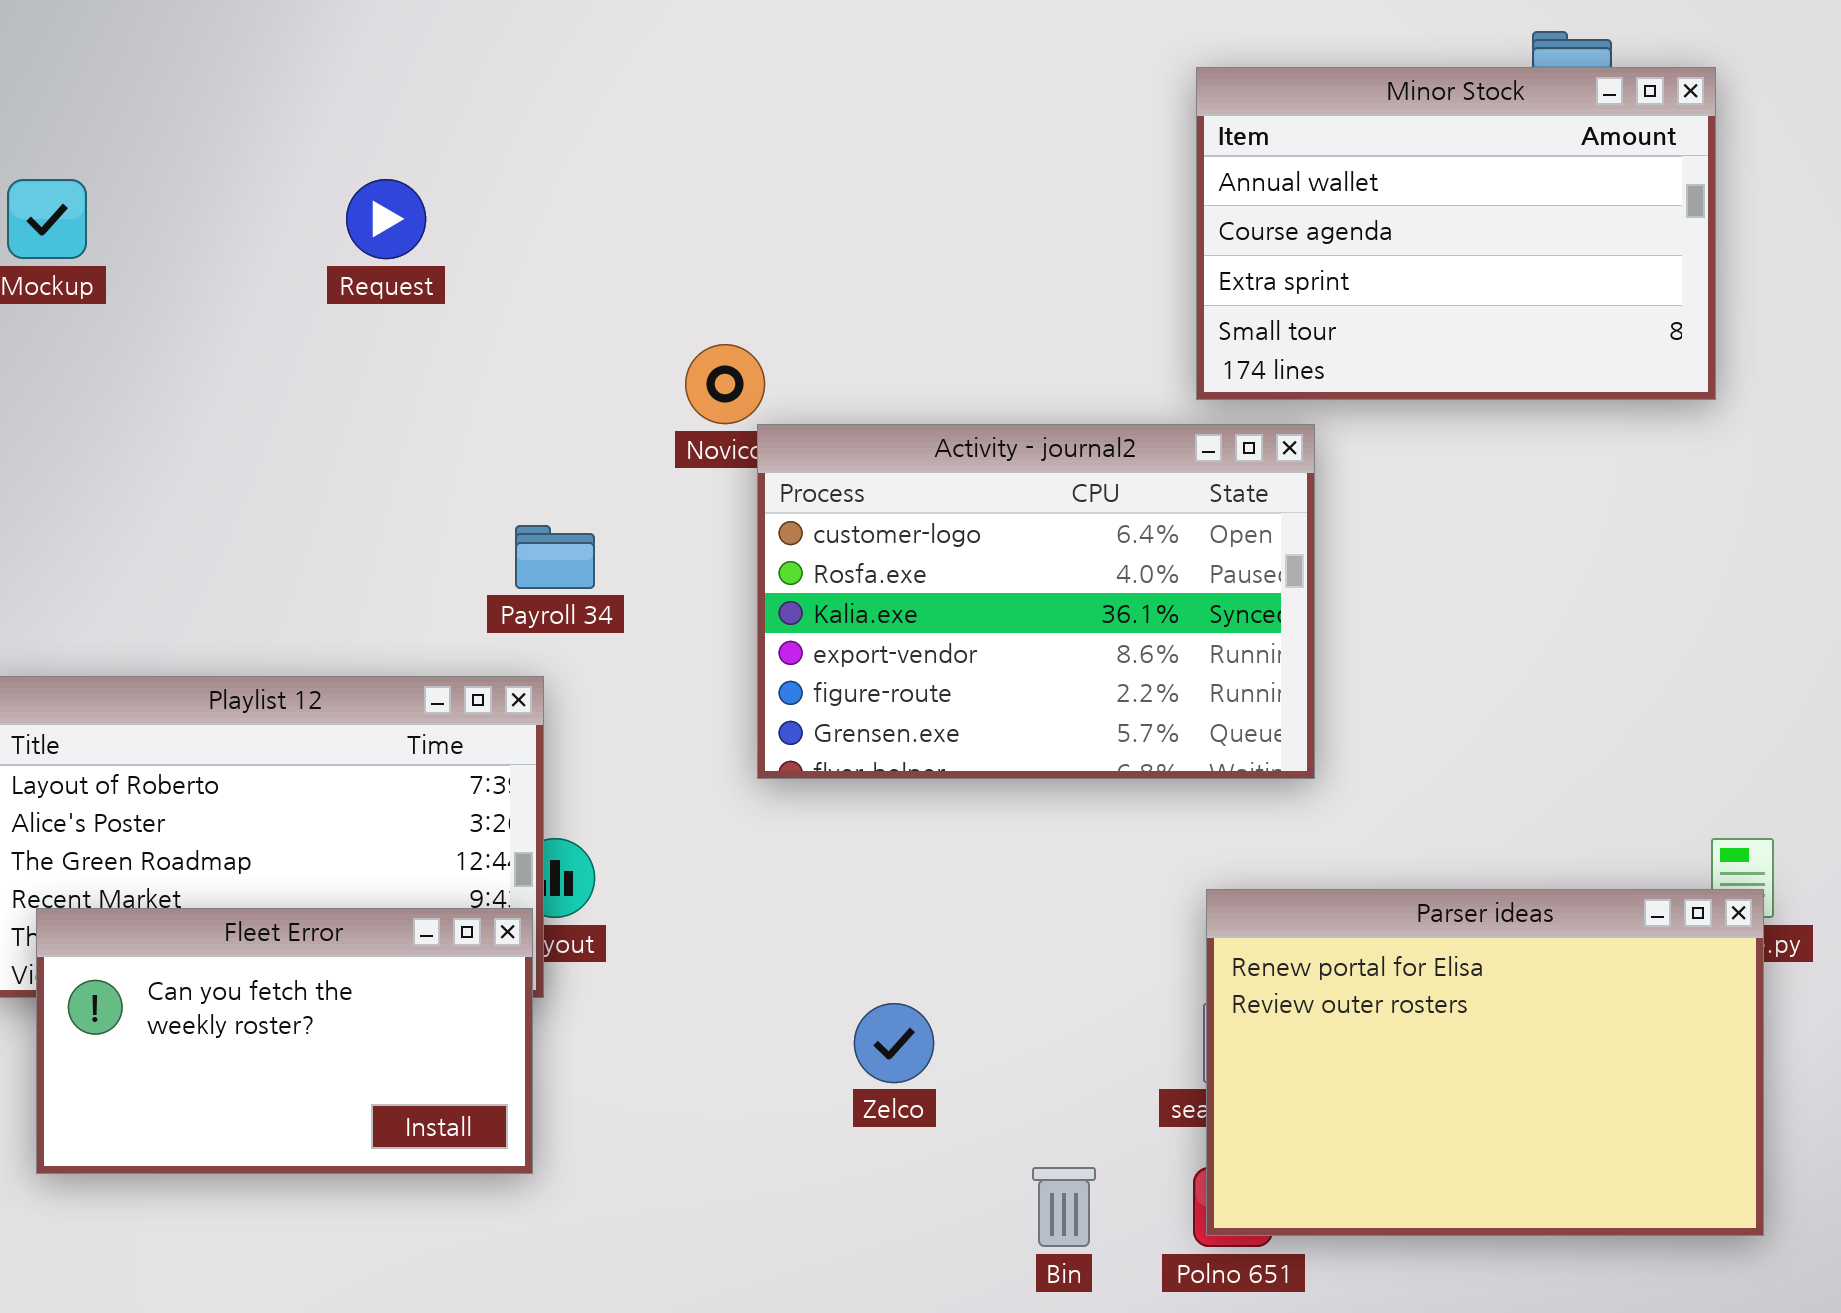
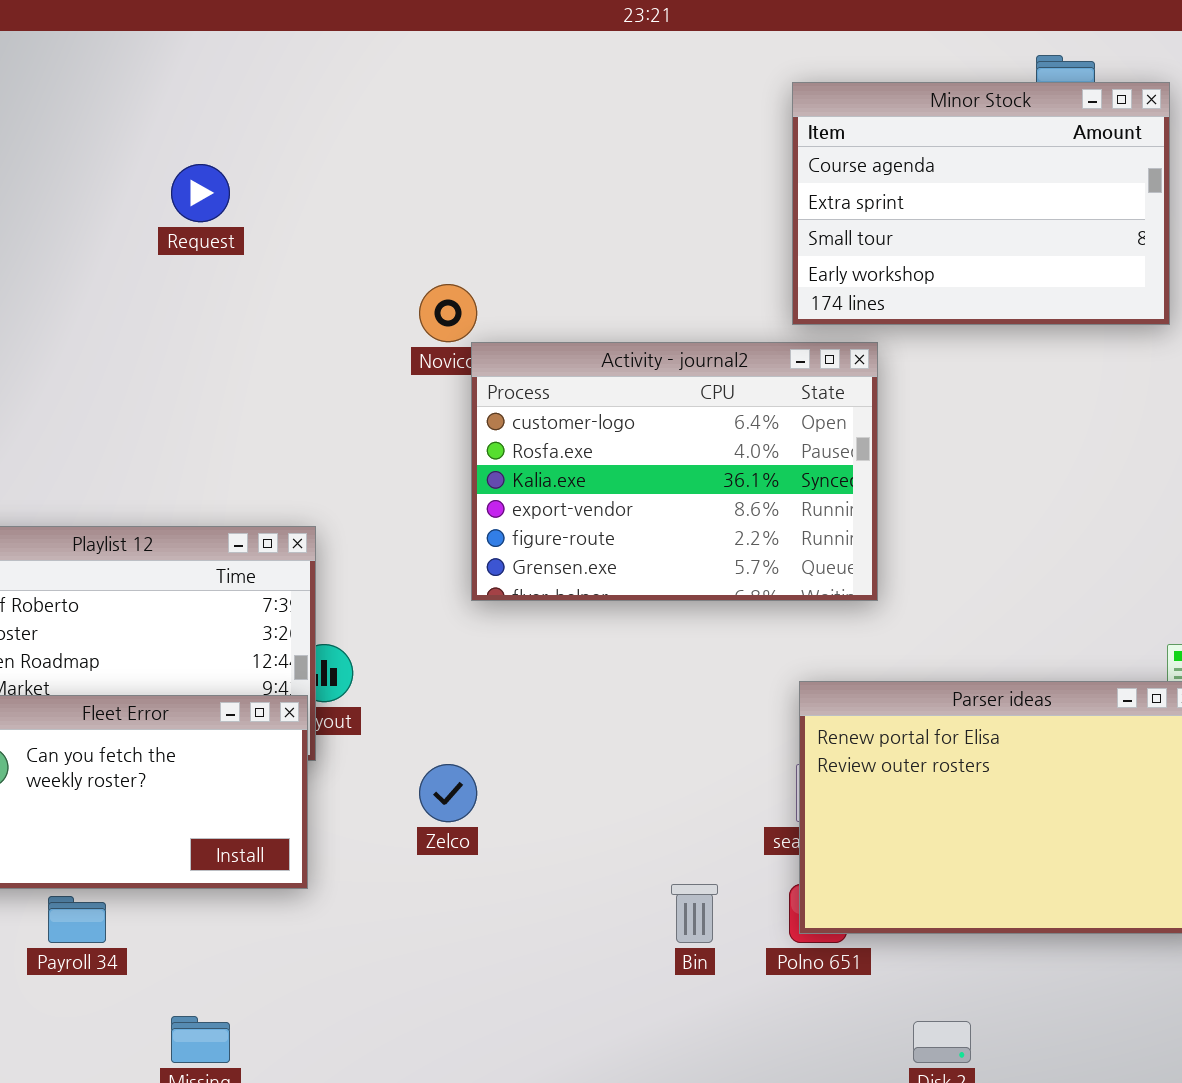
Minor Stock: [1196,67,1716,400] -> [792,82,1170,325], scrolled down 1 row
Payroll 34: [515,525,595,589] -> [48,896,106,943], moved
Zelco: [854,1003,934,1083] -> [419,764,477,822], moved

